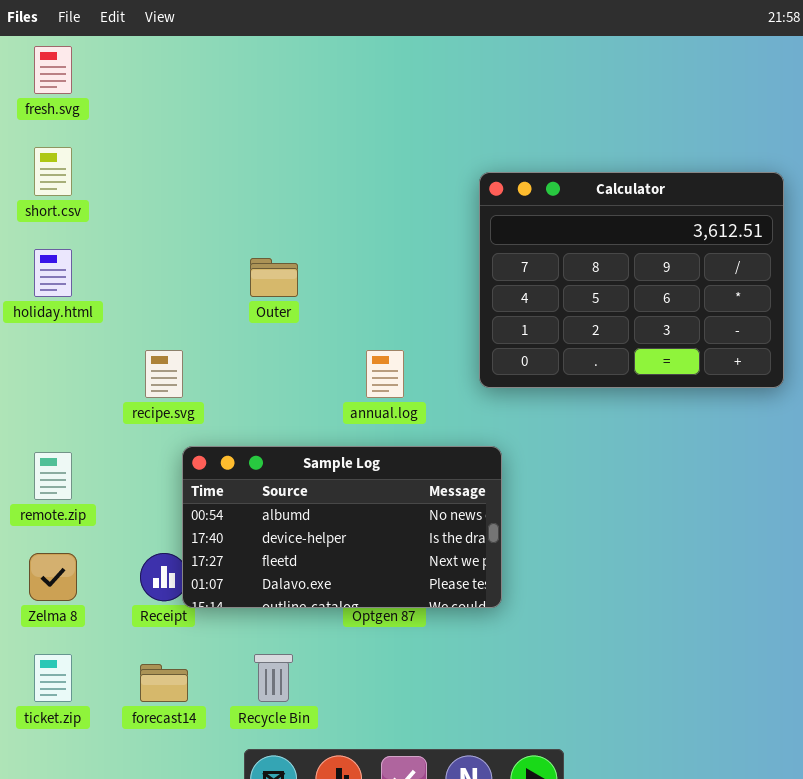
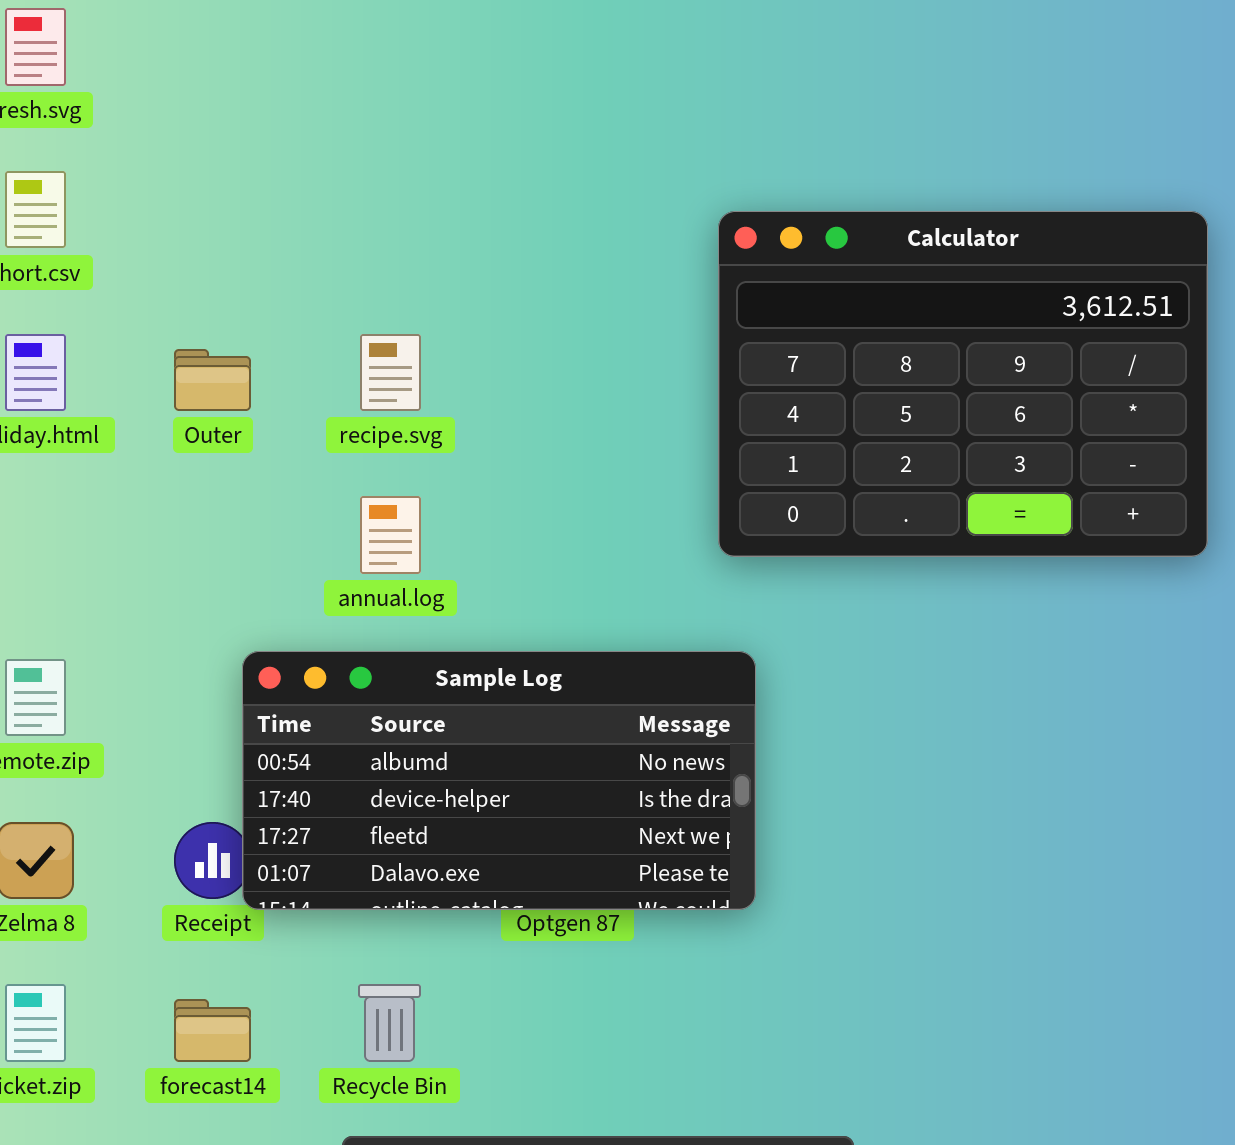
Outer: [250,258,298,297] -> [174,349,251,411], moved
recipe.svg: [145,350,183,398] -> [360,334,421,411], moved
annual.log: [366,350,404,398] -> [360,496,421,574], moved

